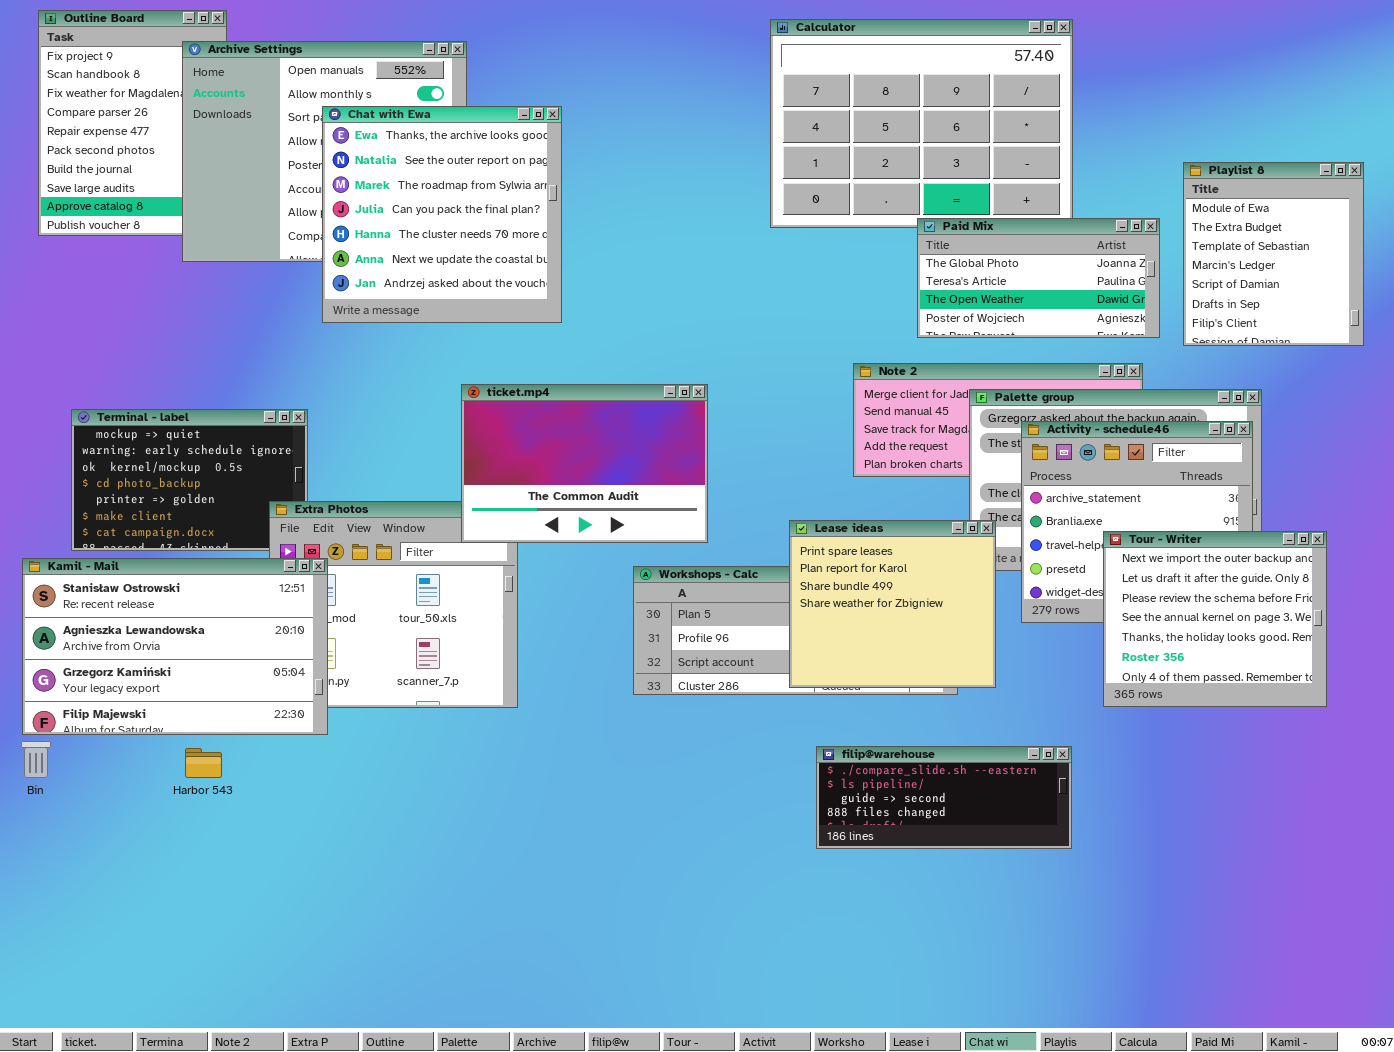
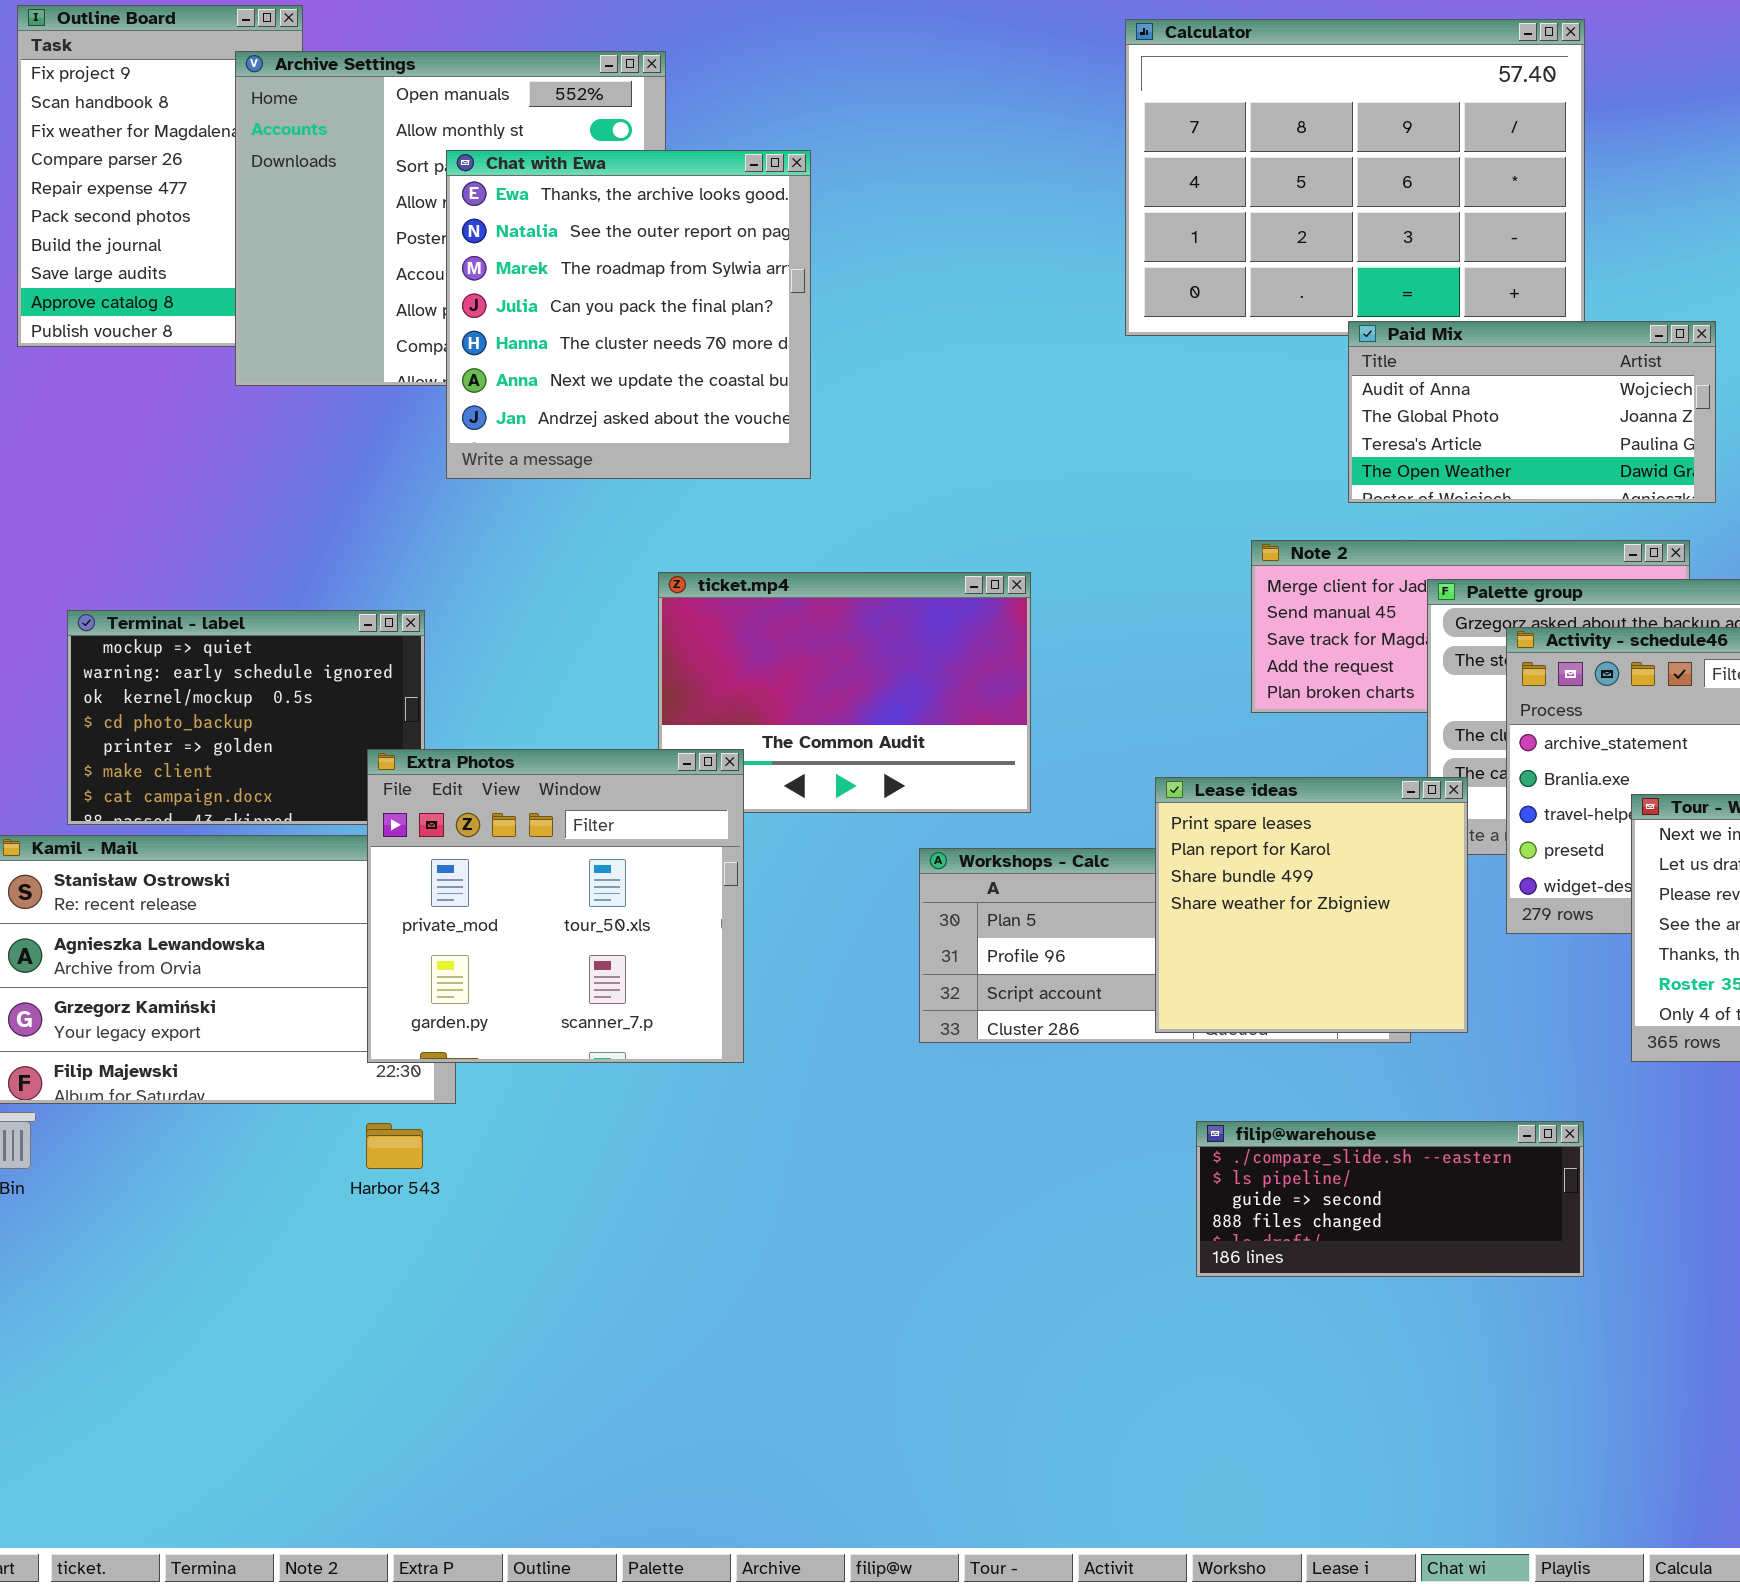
Paid Mix: [917,218,1160,338] -> [1348,321,1716,503], scrolled up 1 row
Extra Photos: [269,501,518,708] -> [367,749,744,1063], raised
Harbor 543: [185,748,222,778] -> [366,1123,423,1169], moved

